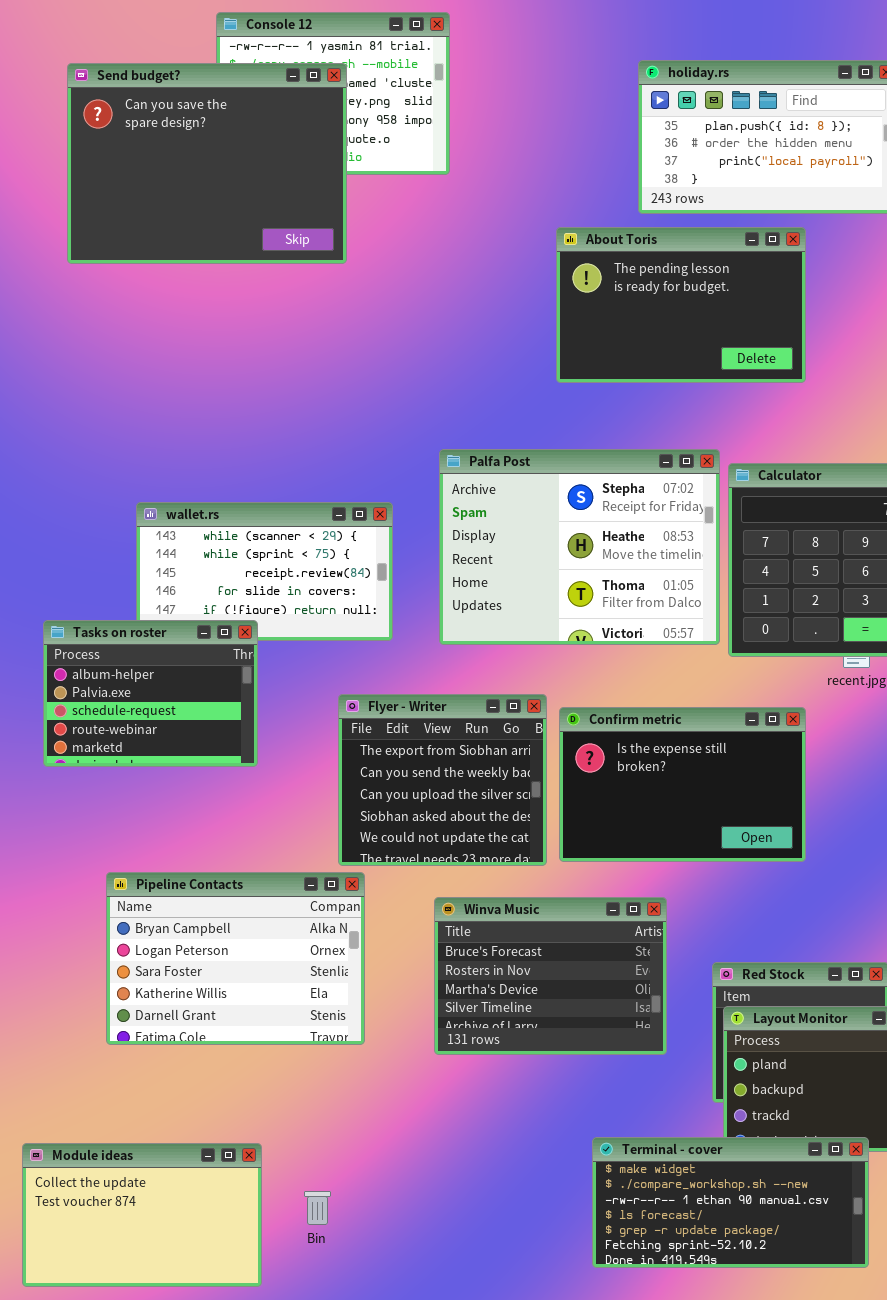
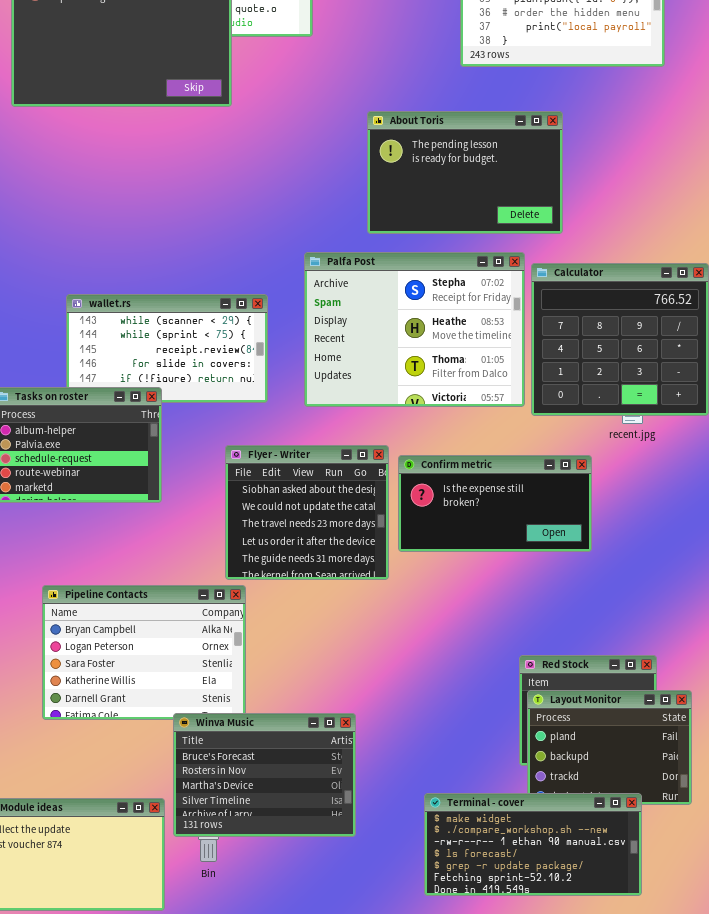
About Toris: [556,227,806,383] -> [367,111,563,234], moved
Flyer - Writer: [338,694,547,866] -> [225,445,389,580], scrolled down 3 rows
Confirm metric: [559,707,806,862] -> [398,455,592,552], resized
Winva Music: [434,897,667,1055] -> [173,713,356,837], moved

